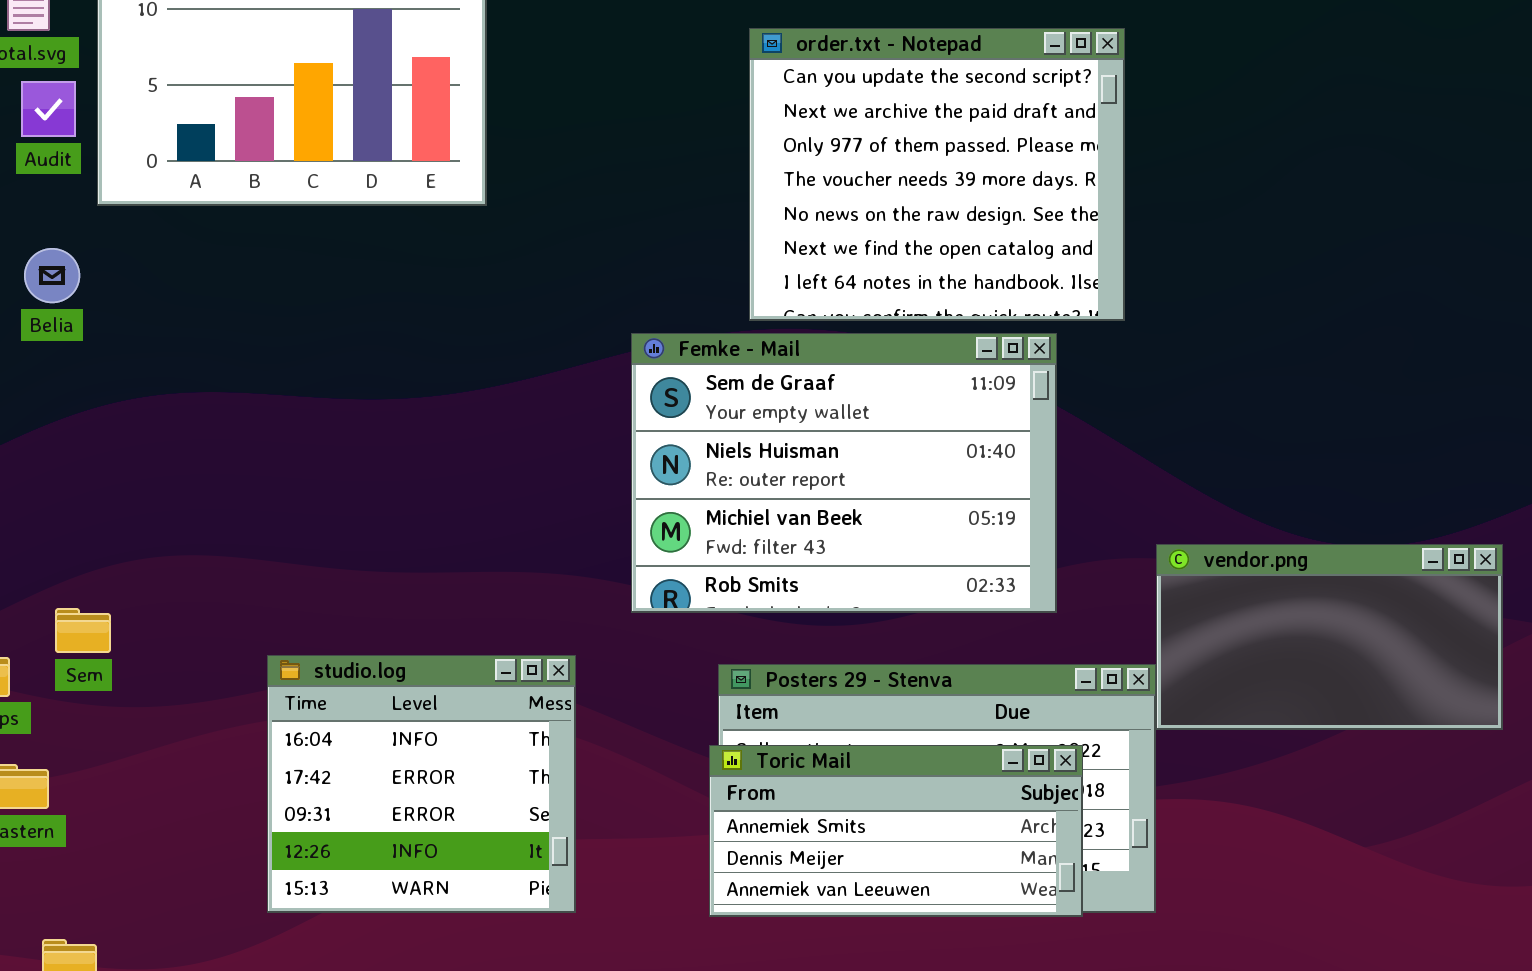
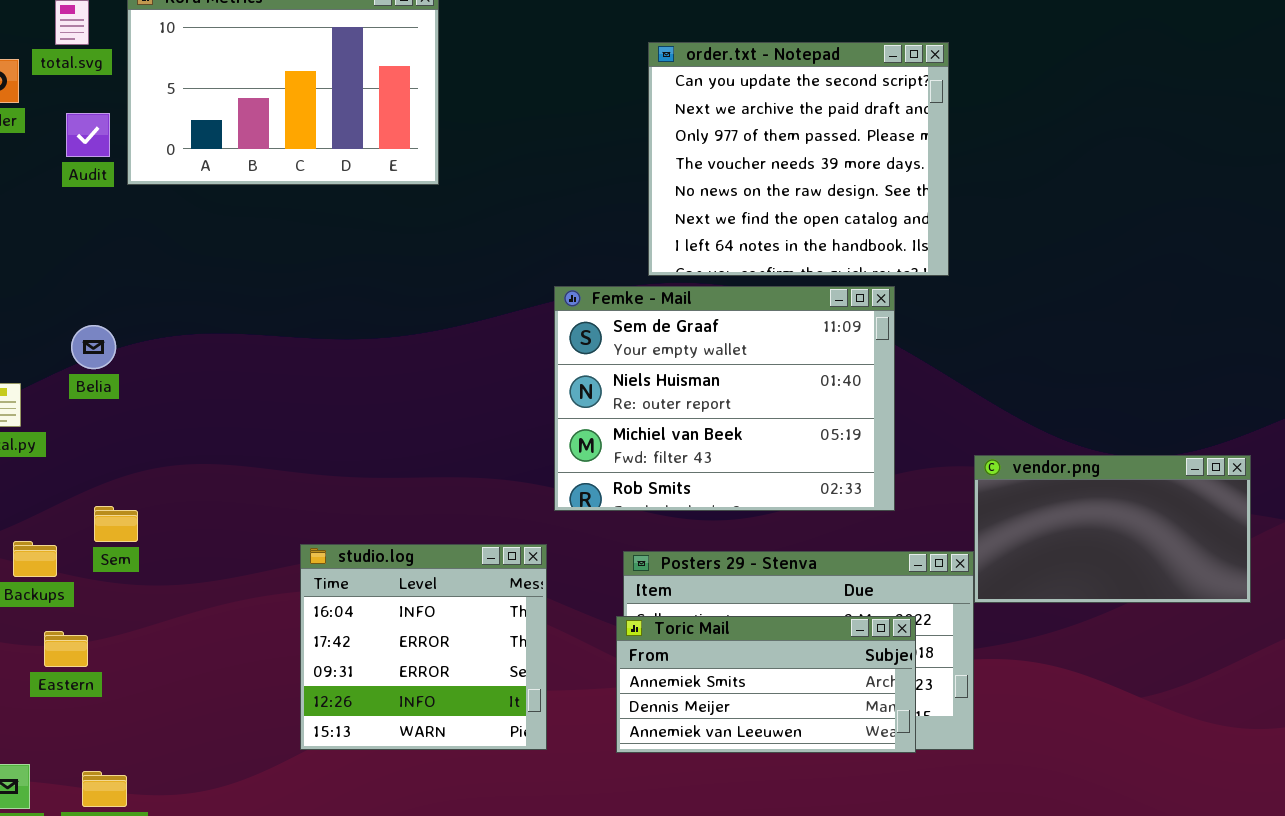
Audit: [21,81,76,137] -> [66,113,110,157], moved
Belia: [24,248,80,303] -> [71,325,116,369], moved
studio.log: [267,655,576,913] -> [300,544,547,750], moved

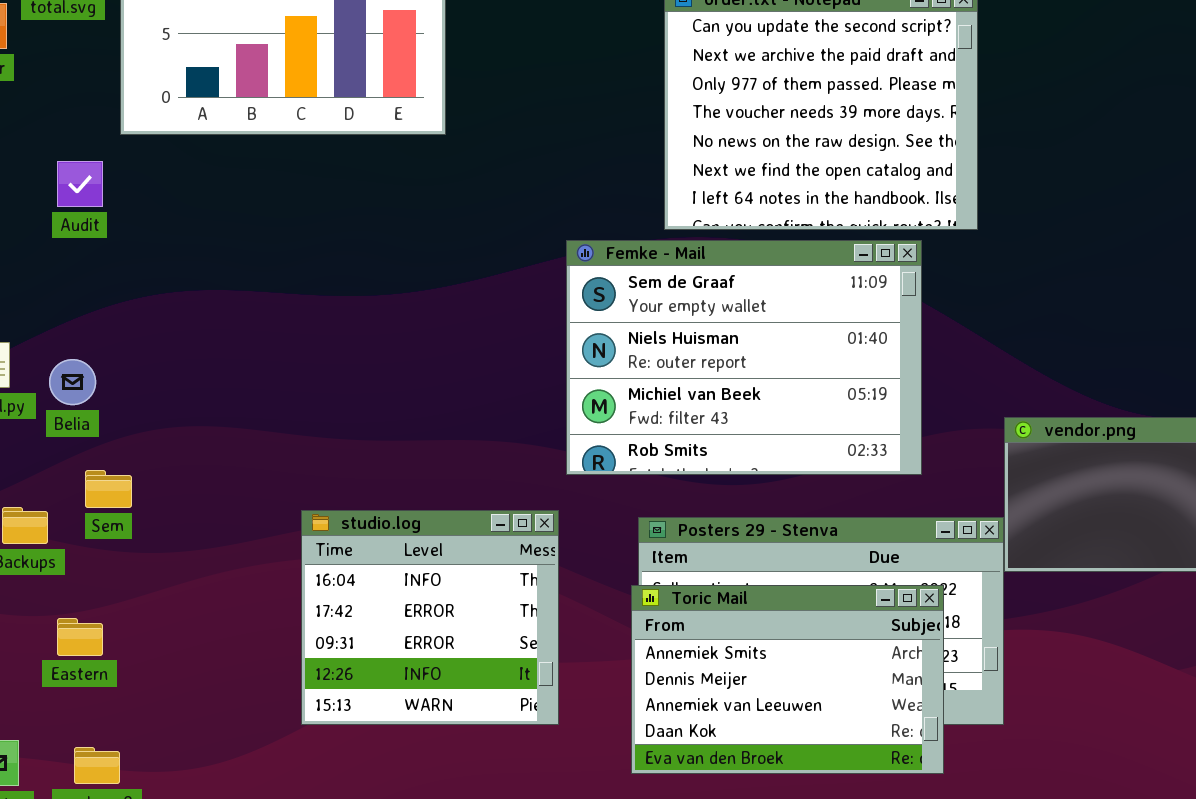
Audit: [66,113,110,157] -> [57,161,103,207], moved
Belia: [71,325,116,369] -> [49,359,96,405], moved
Toric Mail: [616,616,916,753] -> [631,585,944,774], resized
Eastern: [44,631,88,667] -> [57,618,103,656], moved

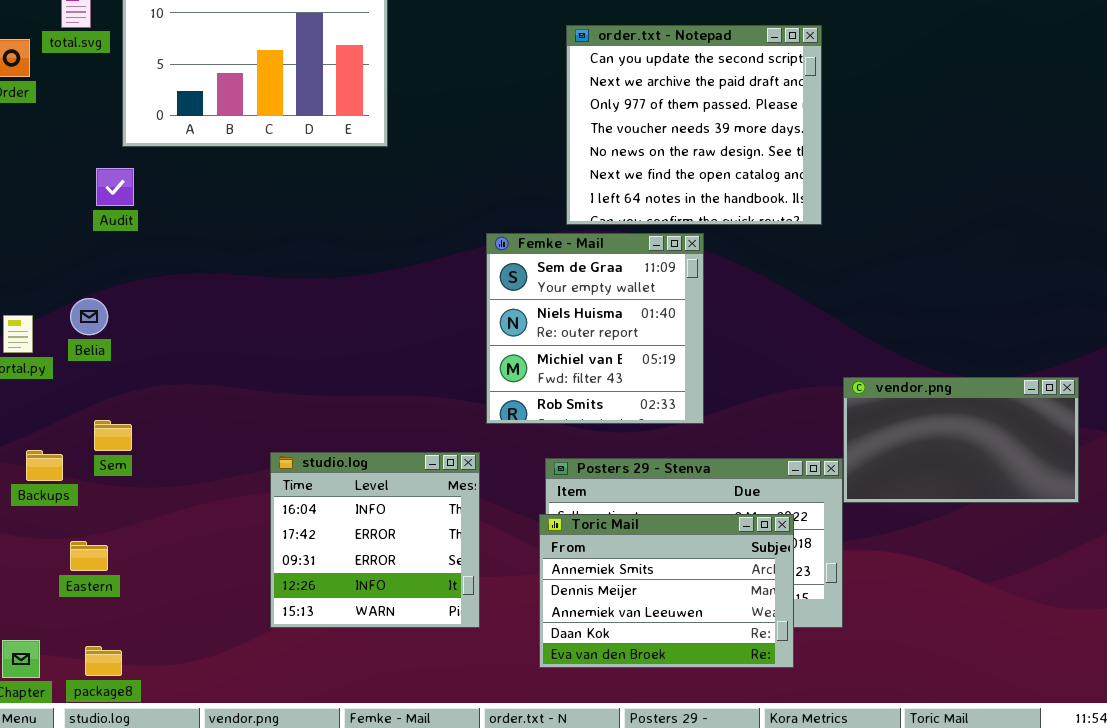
Audit: [57,161,103,207] -> [96,168,134,206], moved
Femke - Mail: [566,240,922,475] -> [486,233,704,424], resized
Belia: [49,359,96,405] -> [70,298,108,335], moved

